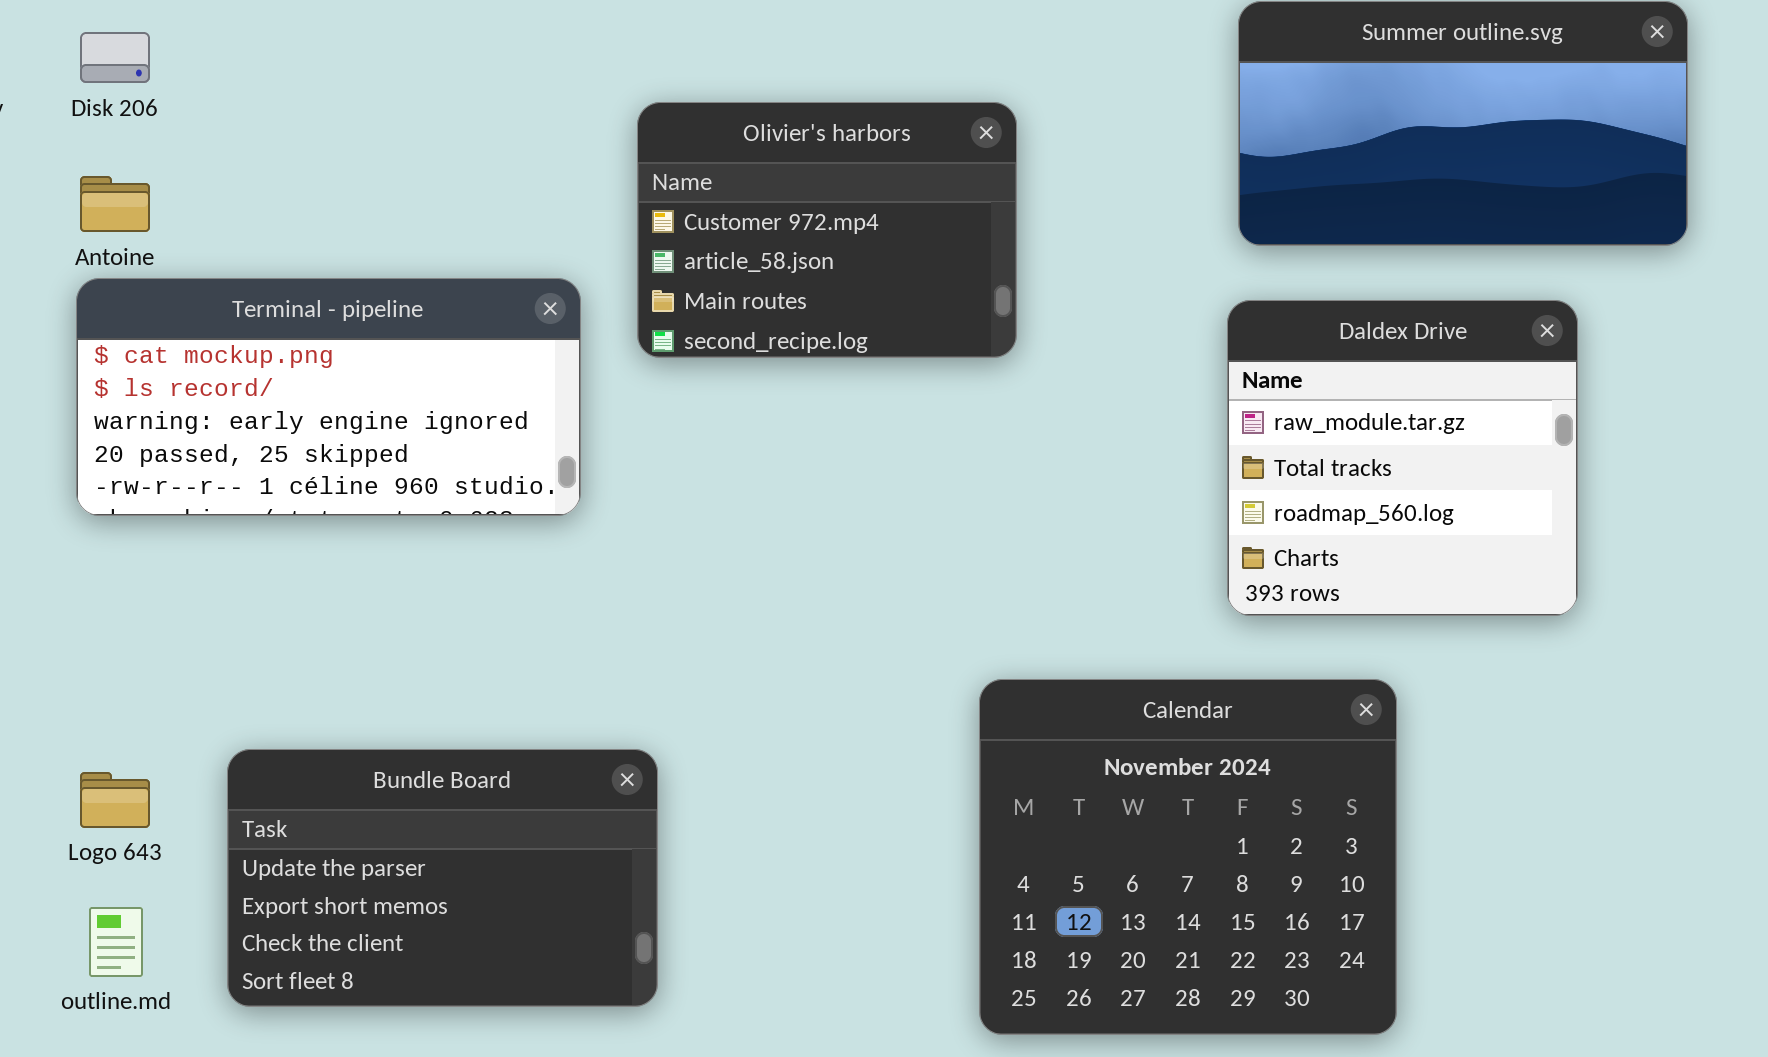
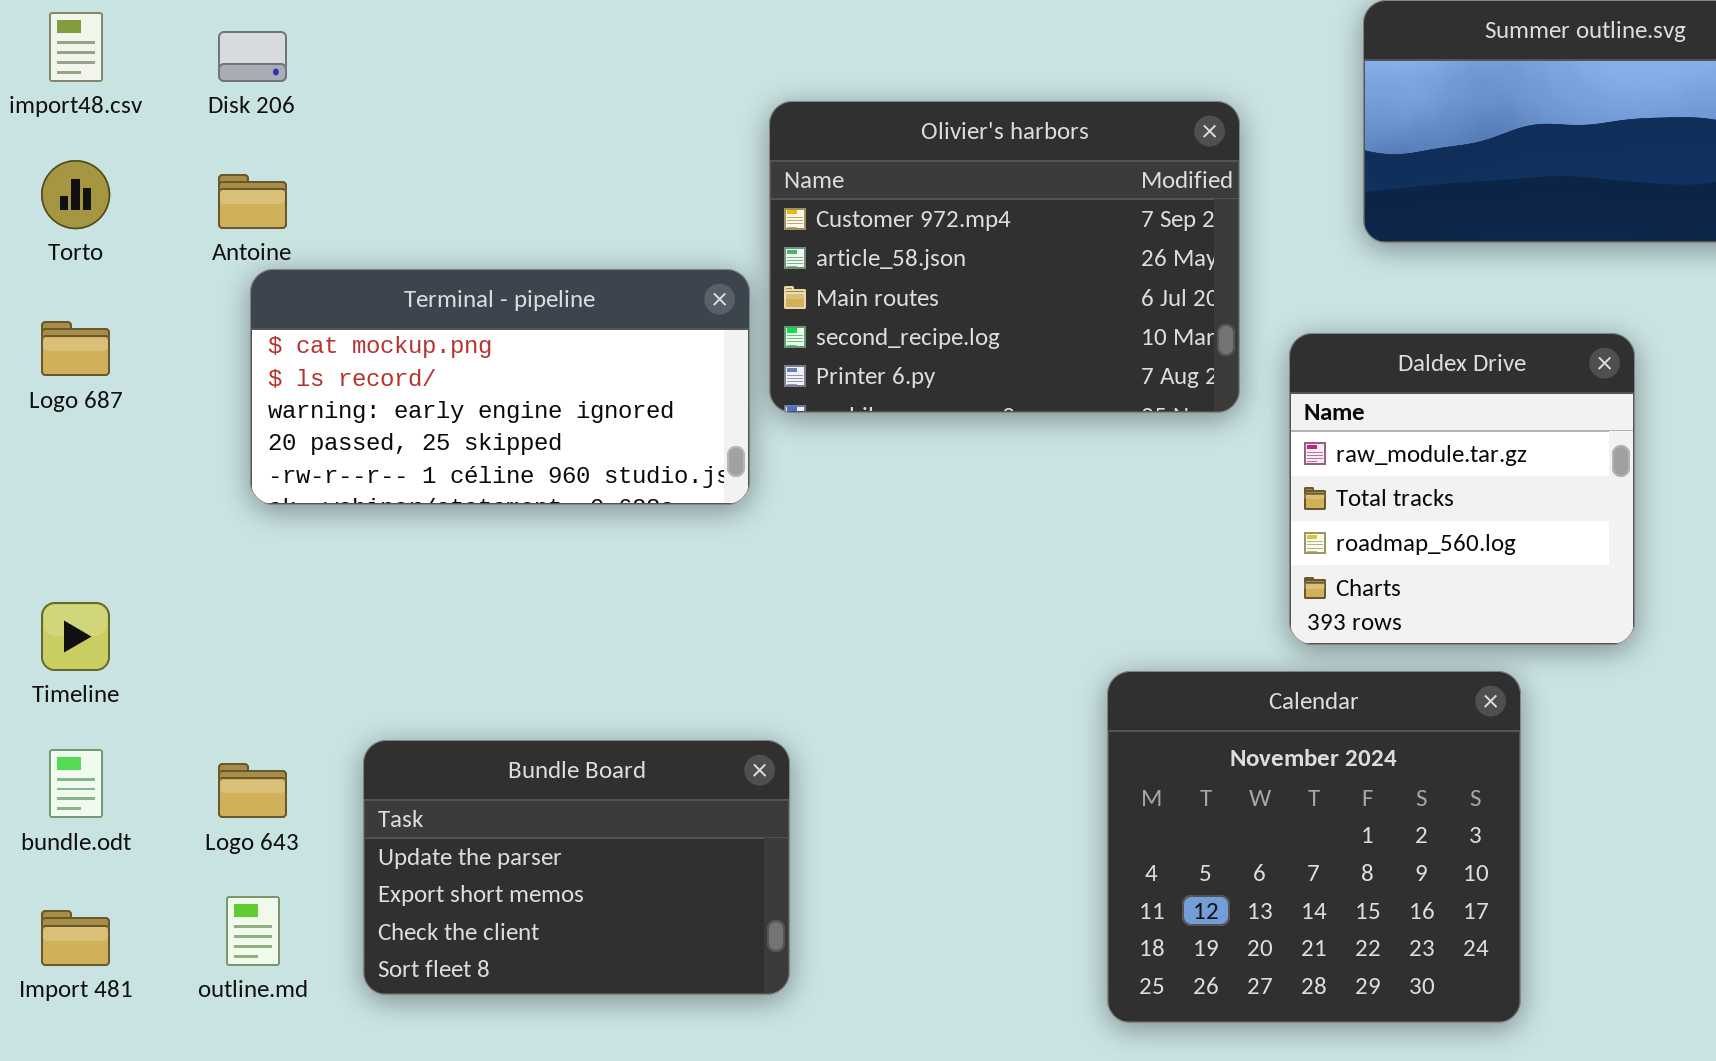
Olivier's harbors: [637,102,1017,358] -> [769,101,1240,413], resized
Terminal - pipeline: [76,278,581,516] -> [250,269,750,505], moved
Daldex Drive: [1227,300,1578,616] -> [1289,333,1635,645], moved

